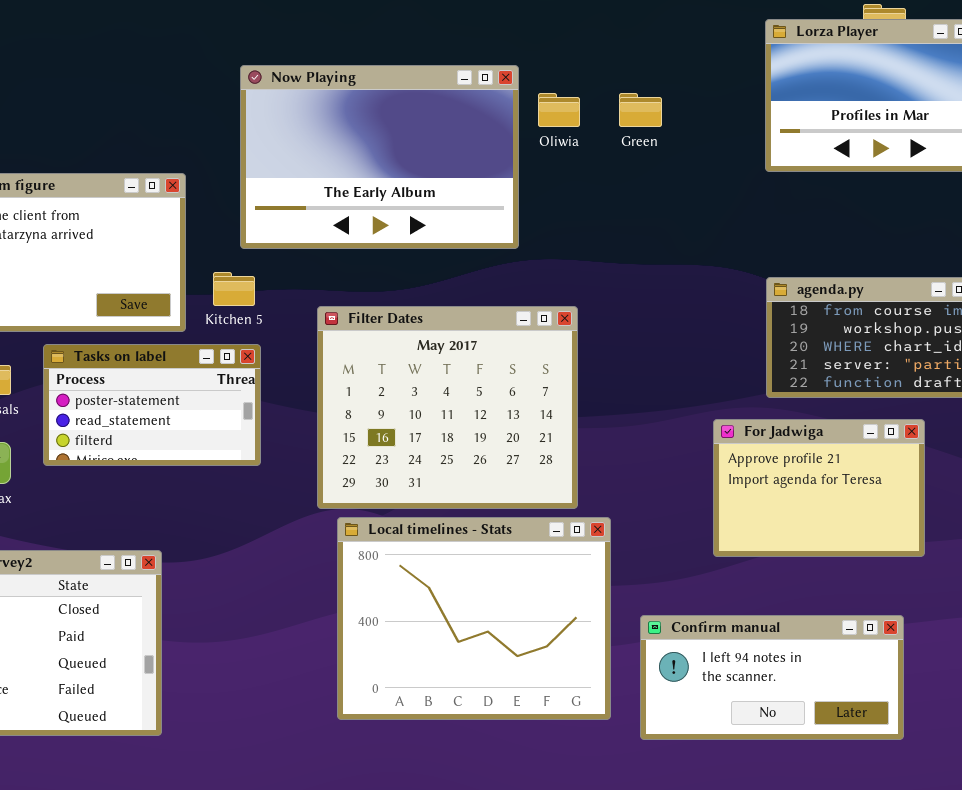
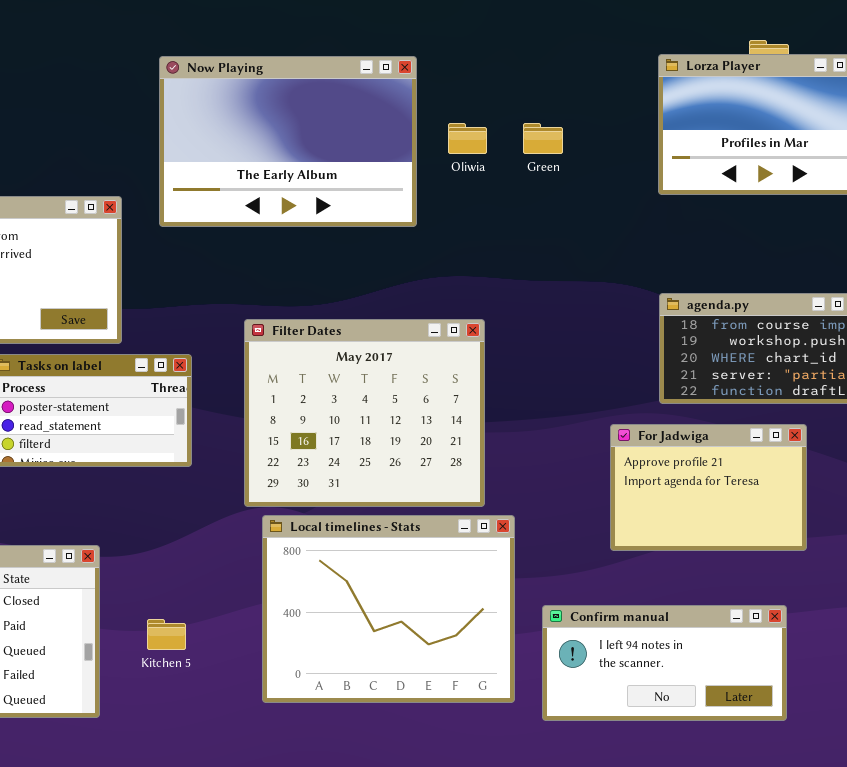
Now Playing: [240,65,519,249] -> [159,56,417,227], moved
Kitchen 5: [213,272,255,306] -> [147,619,186,650], moved

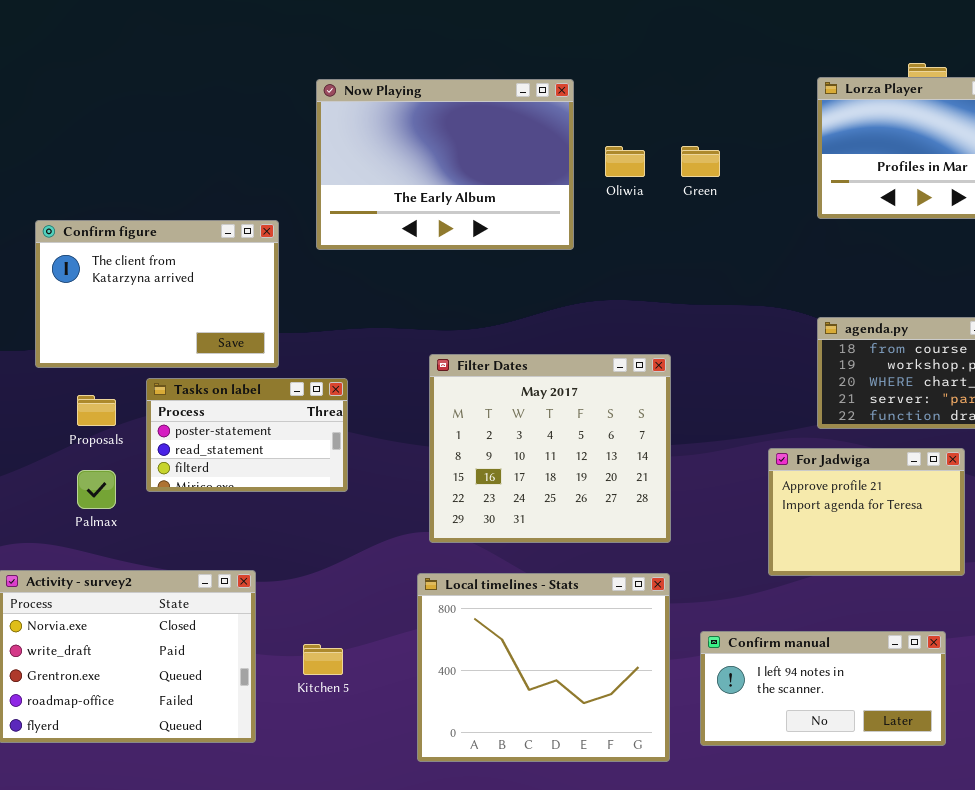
Filter Dates: [244,319,485,507] -> [429,354,671,543], moved
Local timelines - Stats: [262,515,515,703] -> [417,573,670,762], moved

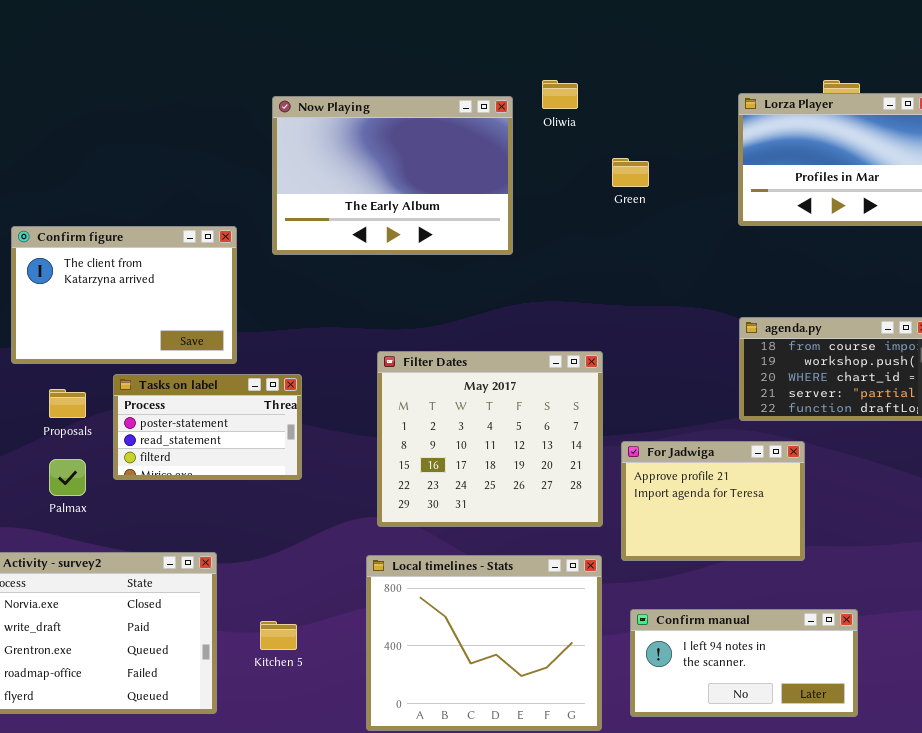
Oliwia: [605,146,645,177] -> [542,80,578,109], moved
For Jadwiga: [768,448,965,576] -> [621,441,805,561], moved

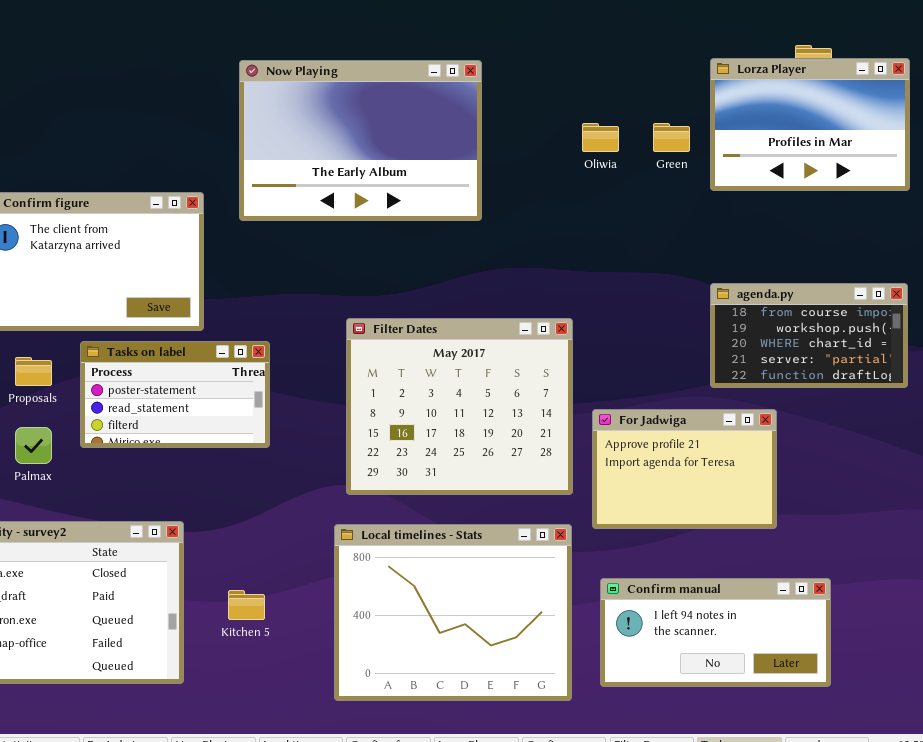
Oliwia: [542,80,578,109] -> [582,123,619,152], moved
Green: [612,158,649,187] -> [653,123,690,152], moved

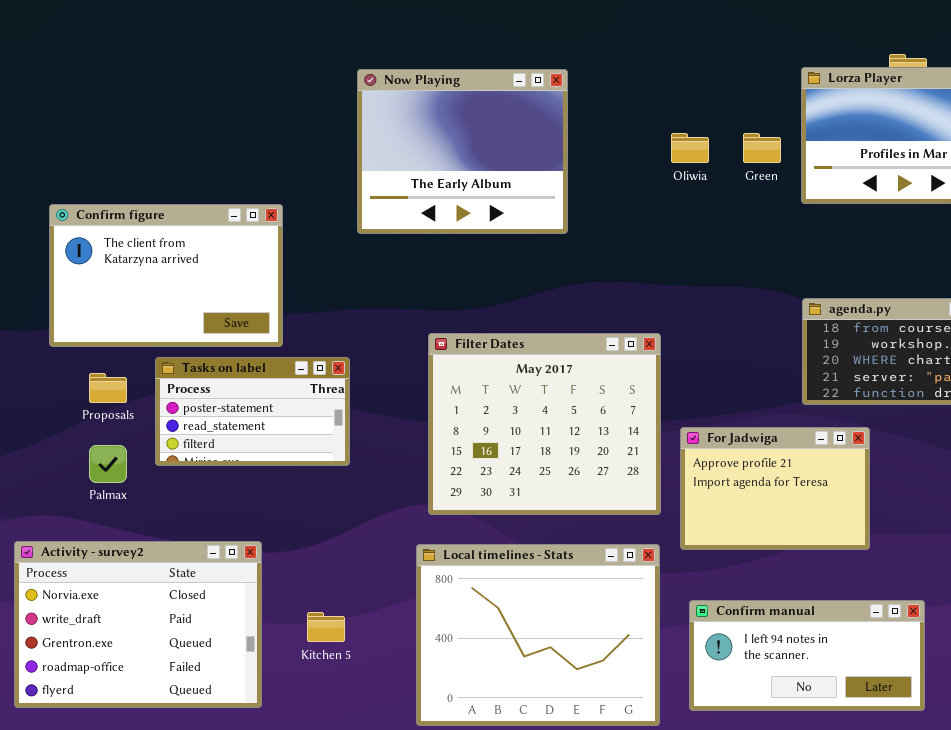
Now Playing: [239,60,482,221] -> [357,69,568,234], resized

